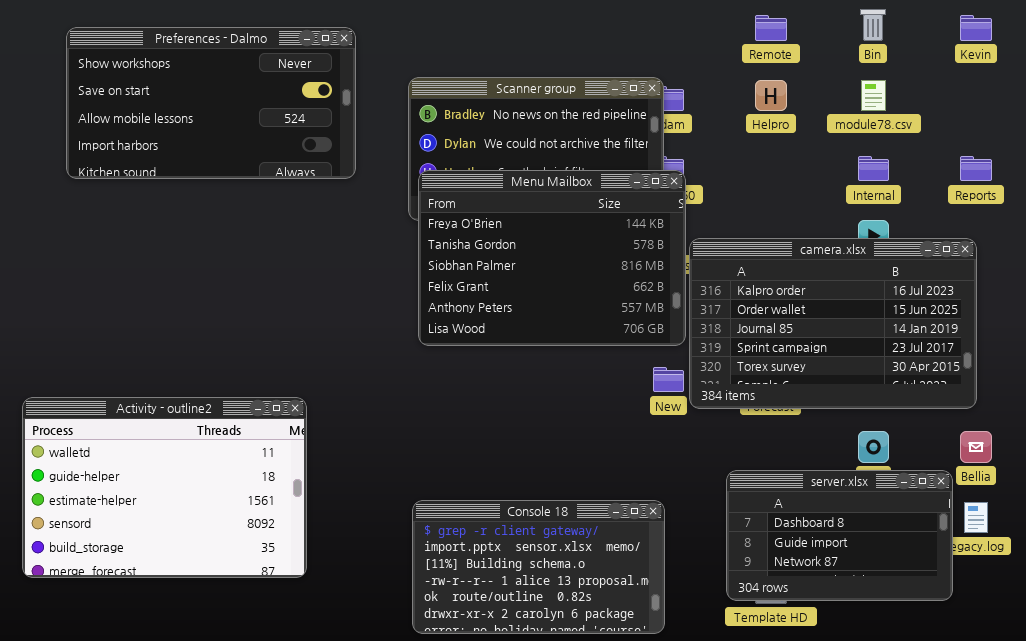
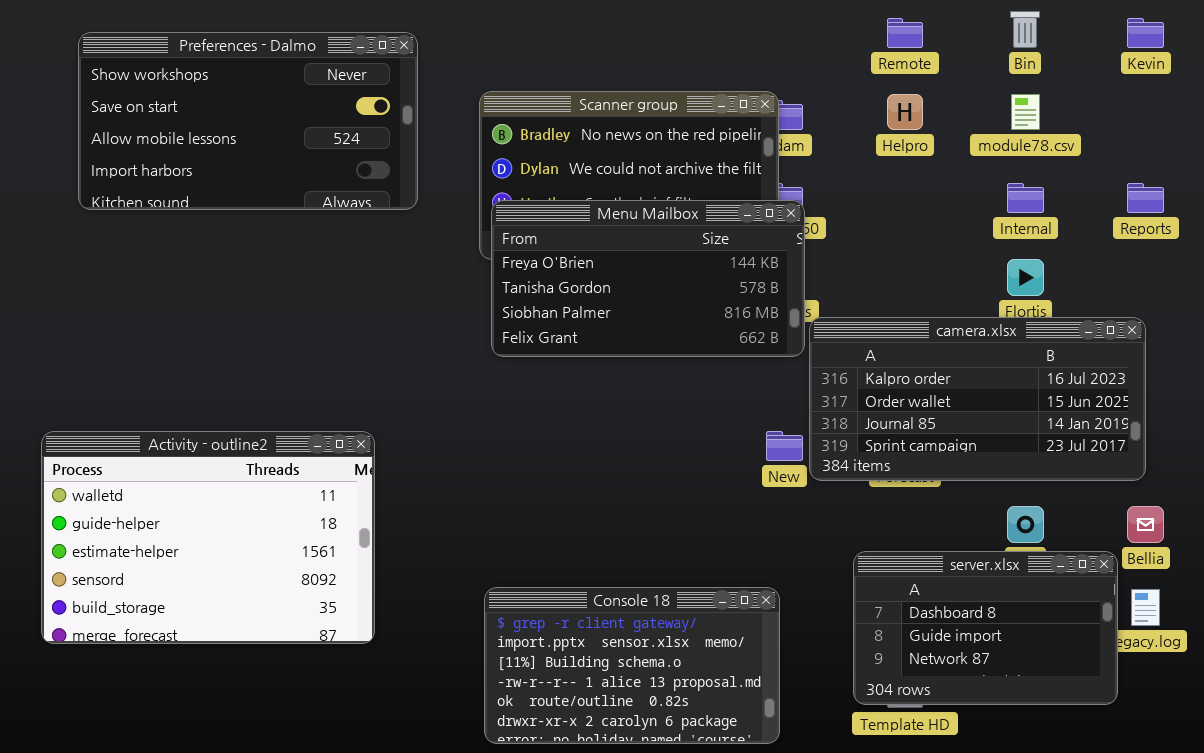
Menu Mailbox: [418,170,686,346] -> [491,200,805,357], resized
camera.xlsx: [689,238,977,409] -> [809,317,1146,481], resized
Activity - outline2: [22,397,307,578] -> [41,431,375,644], moved

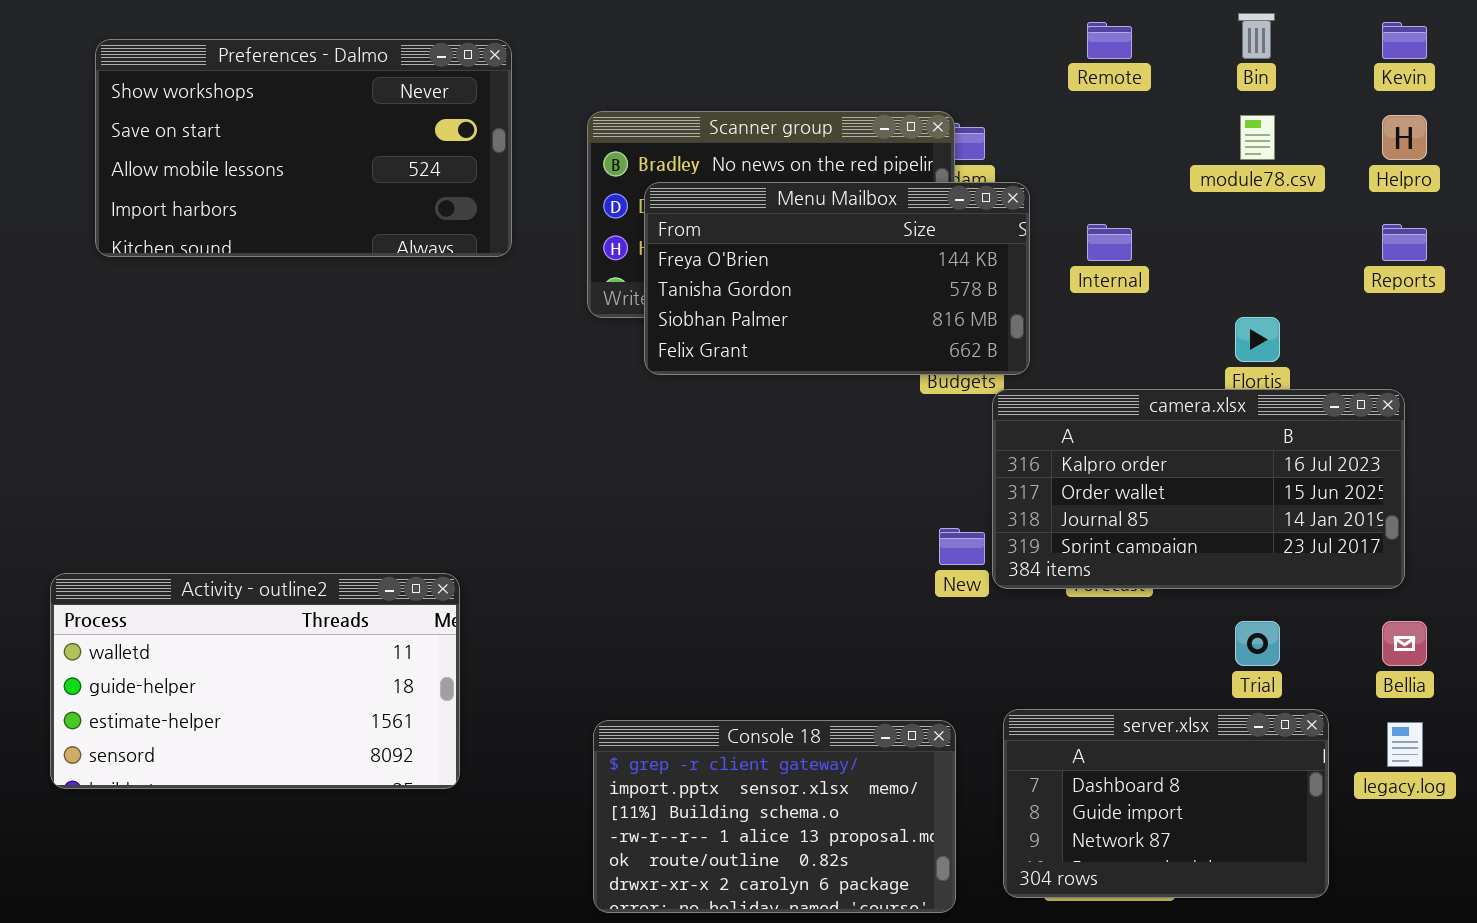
Helpro: [887,94,923,130] -> [1382,115,1427,160], moved
Internal: [1007,183,1044,213] -> [1087,224,1132,261], moved
Menu Mailbox: [491,200,805,357] -> [644,182,1030,375], moved
Activity - outline2: [41,431,375,644] -> [50,573,460,789], resized
server.xlsx: [853,551,1118,705] -> [1003,709,1329,898], moved

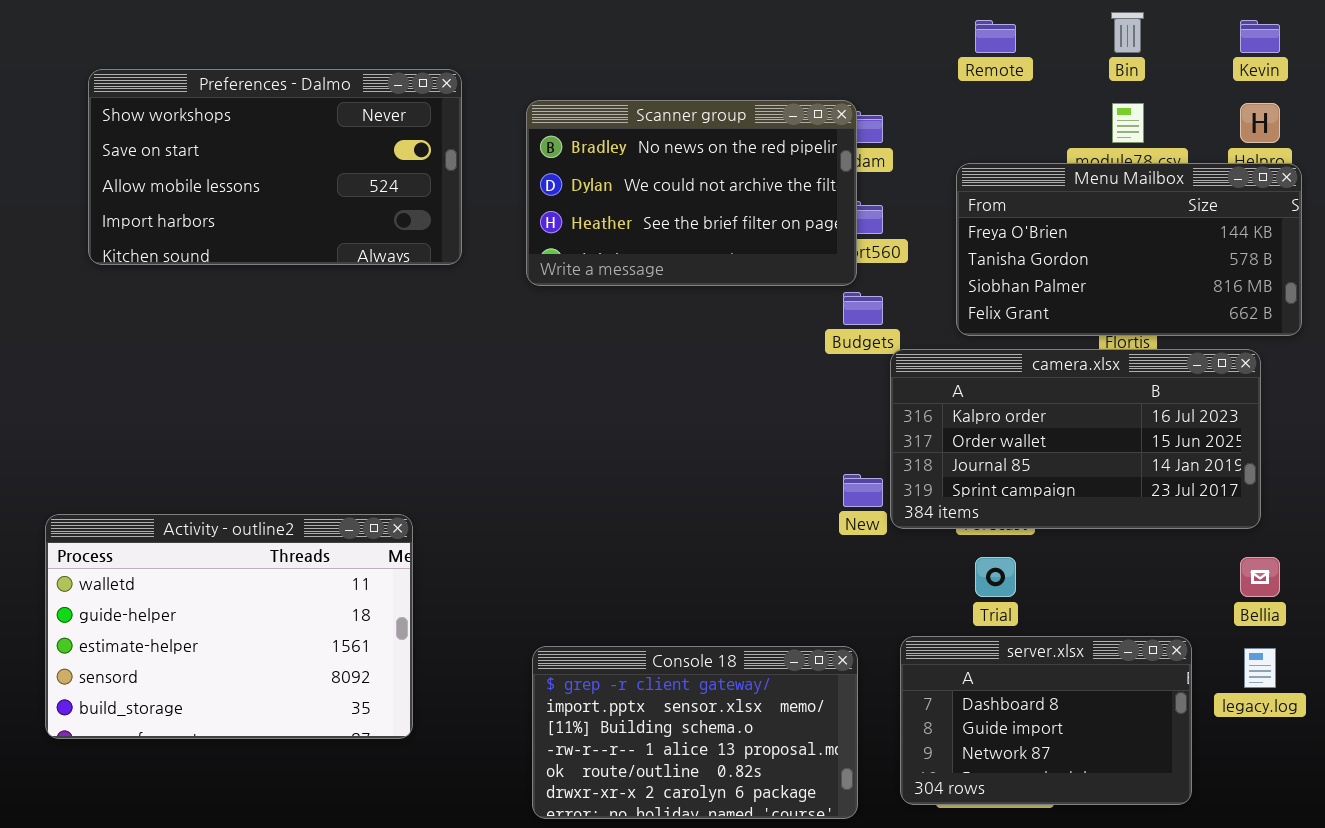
Preferences - Dalmo: [95,39,512,257] -> [88,69,462,265], moved
Menu Mailbox: [644,182,1030,375] -> [956,163,1302,336], moved
Activity - outline2: [50,573,460,789] -> [45,514,413,739], resized
Trial: [1235,621,1280,666] -> [975,557,1016,597], moved

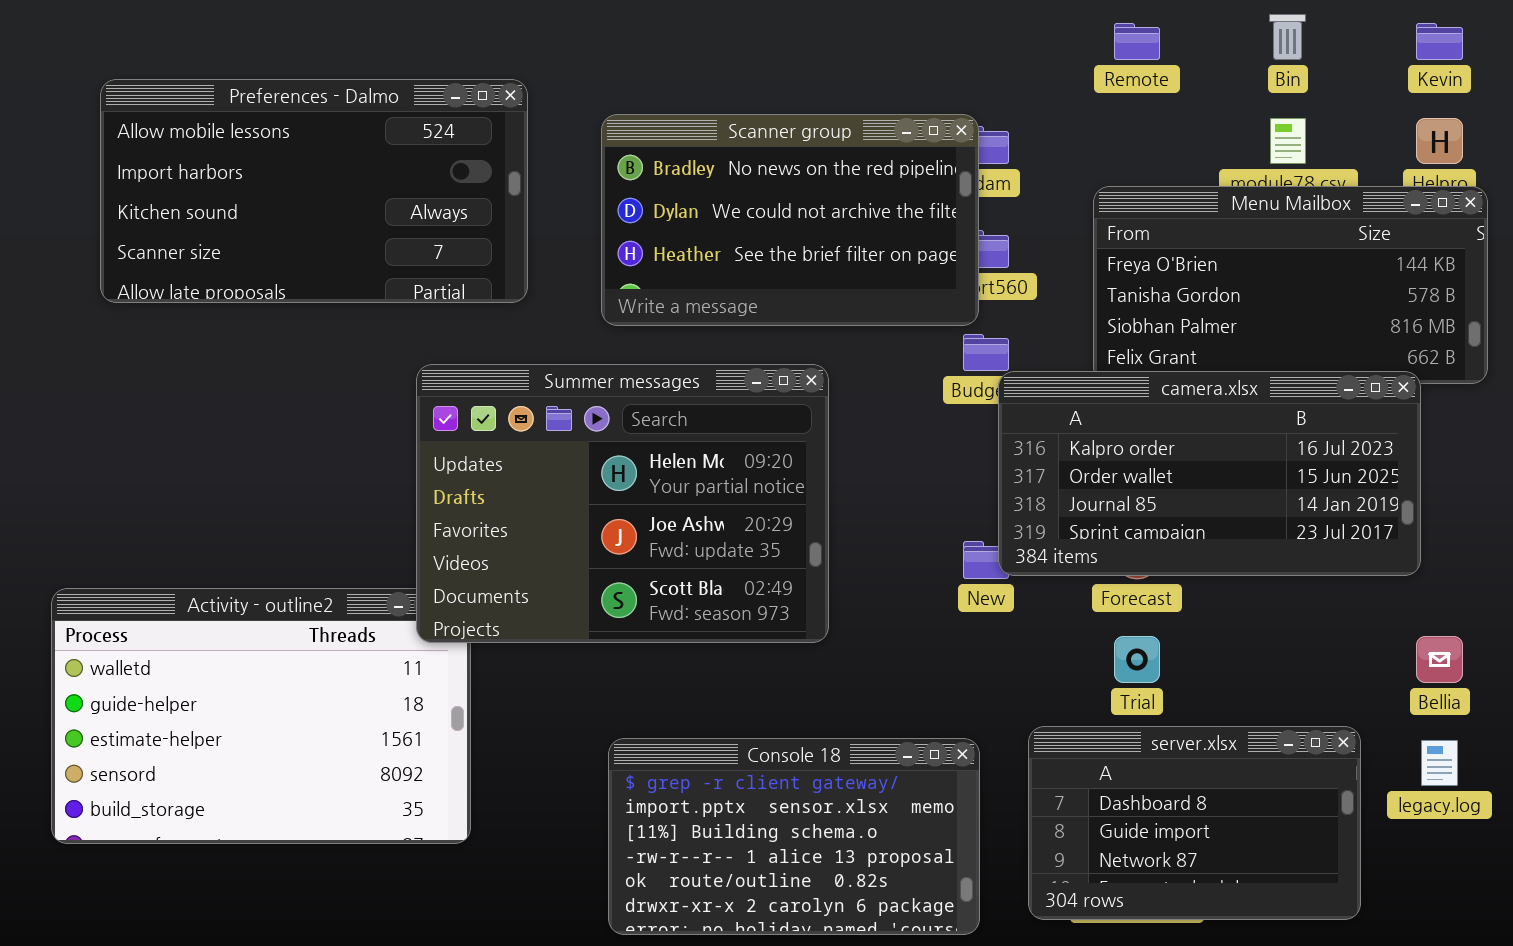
Preferences - Dalmo: [88,69,462,265] -> [100,79,528,303], scrolled down 2 rows
Summer messages: none -> [416,364,829,643], opened
camera.xlsx: [890,349,1261,529] -> [998,371,1421,576], moved

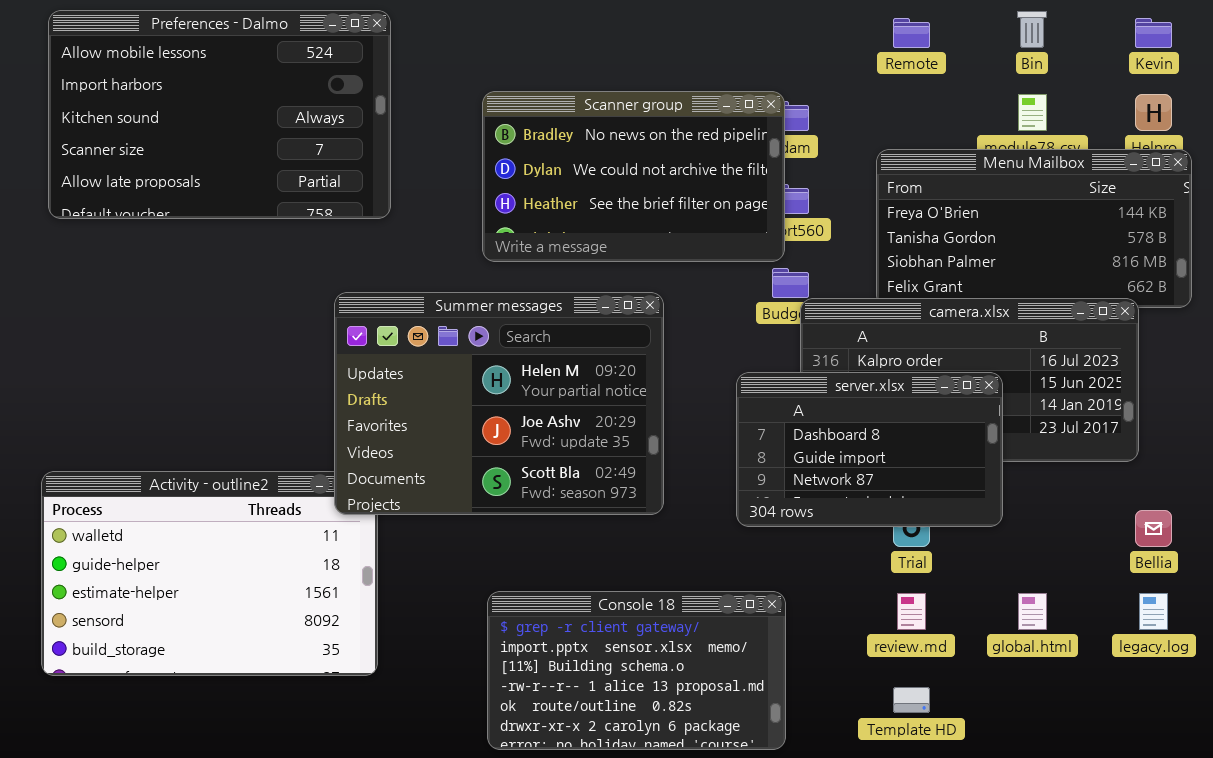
Preferences - Dalmo: [100,79,528,303] -> [48,10,391,219], moved, resized
server.xlsx: [1028,726,1361,920] -> [736,372,1003,527], moved

